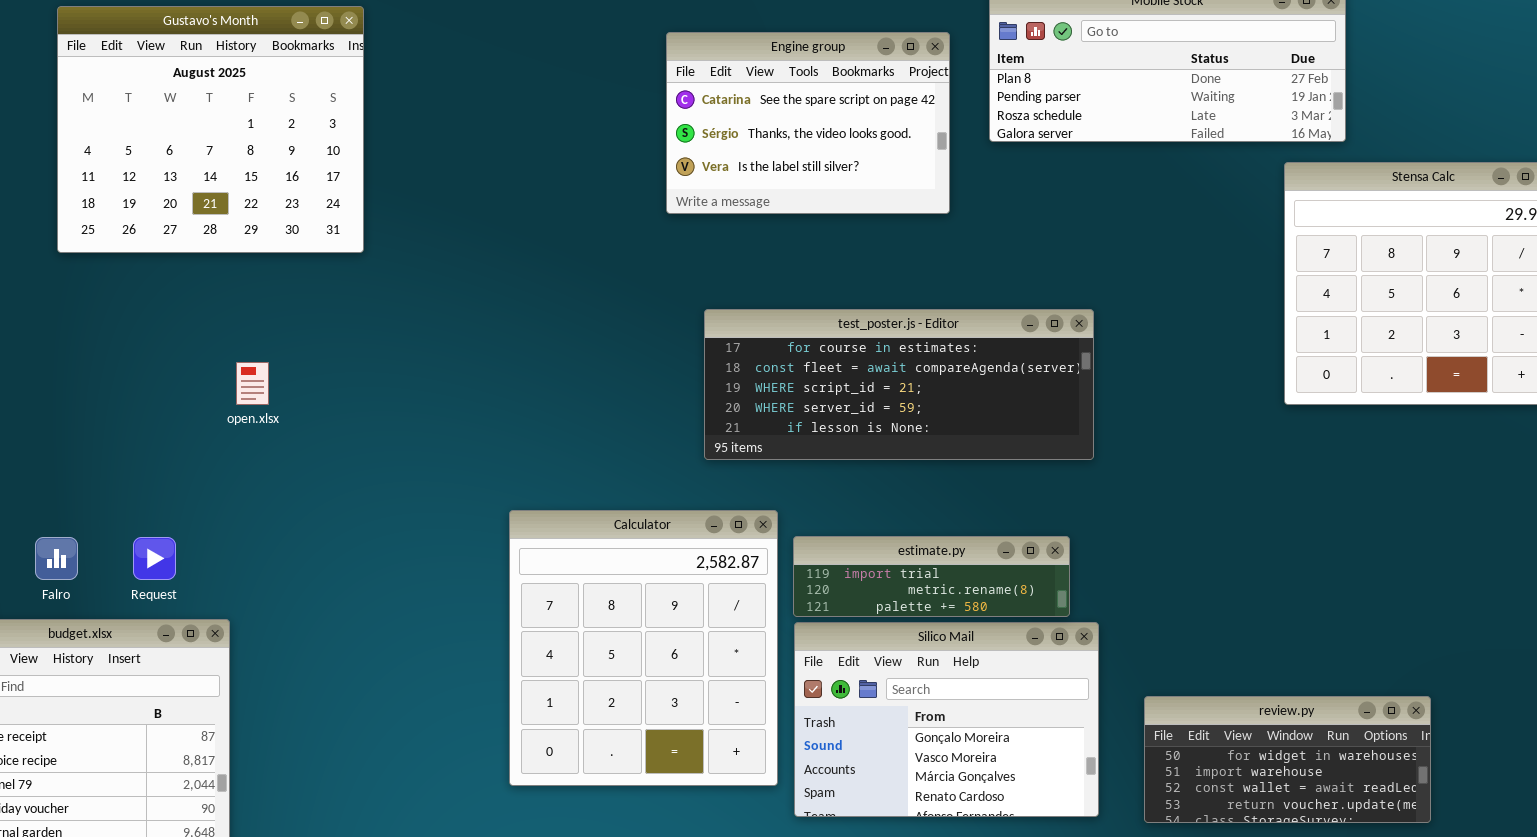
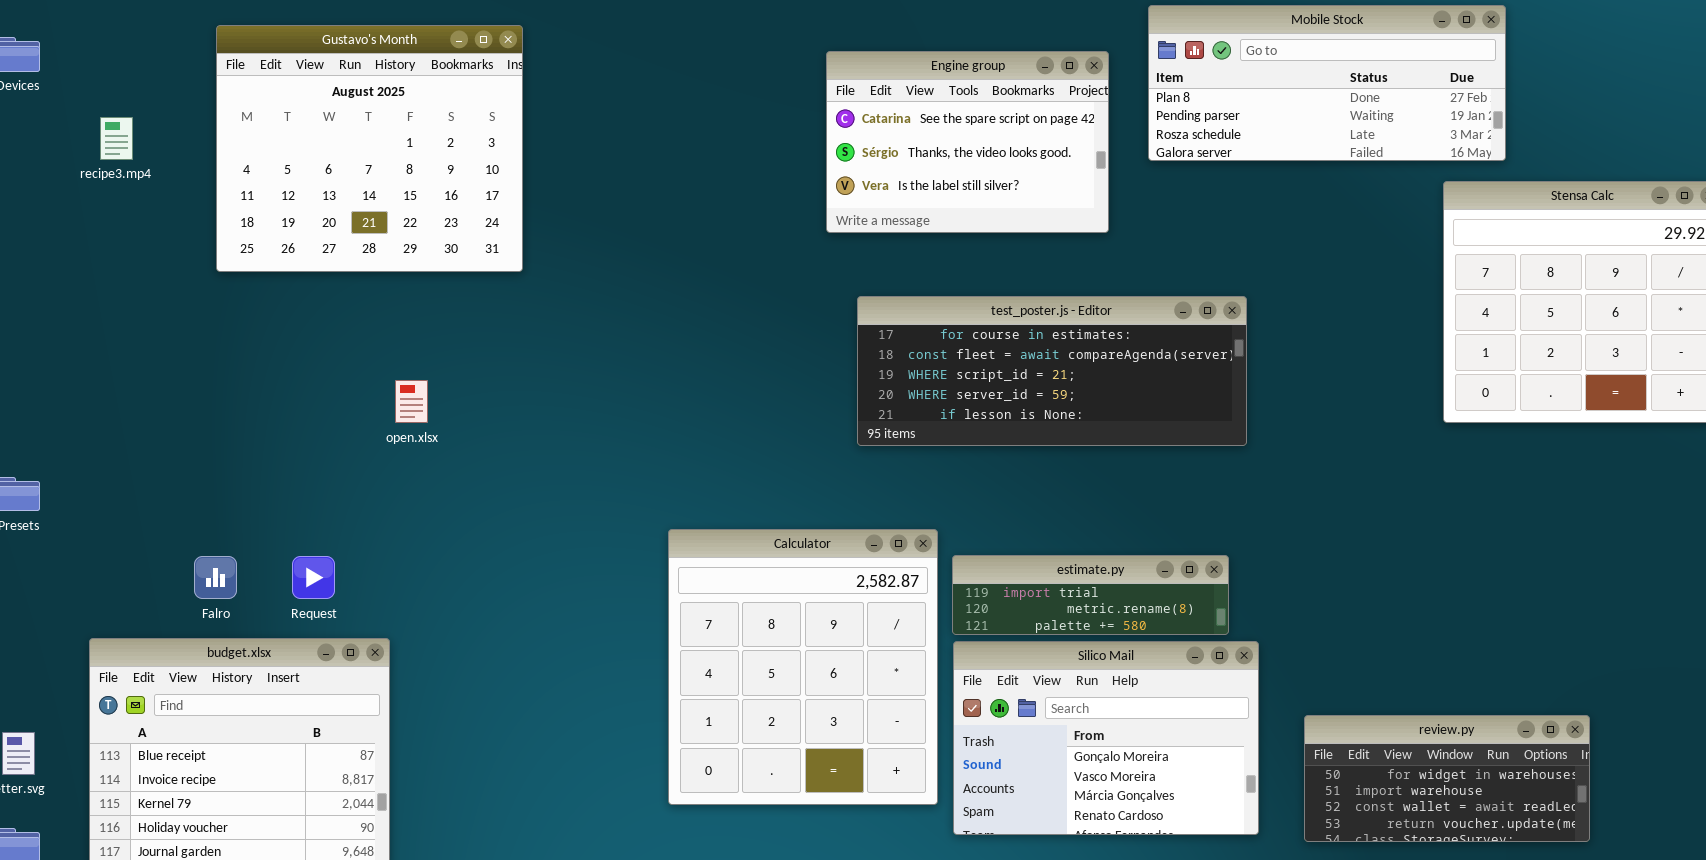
test_poster.js - Editor: [704,309,1094,460] -> [857,296,1247,446], moved

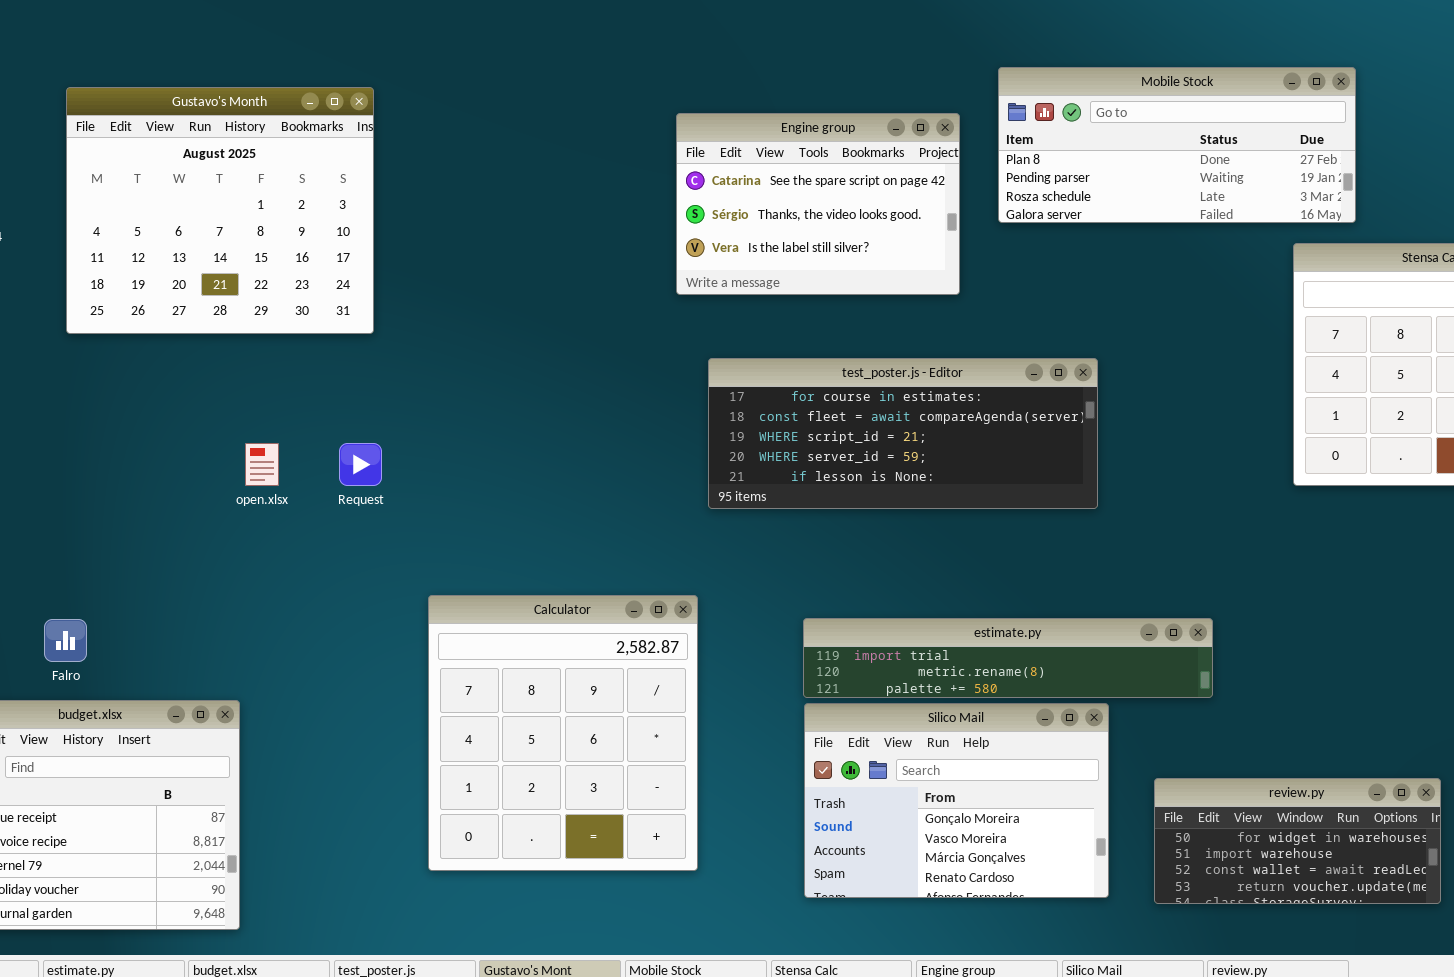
Calculator: [668,529,938,805] -> [428,595,698,871], moved
estimate.py: [952,555,1229,635] -> [803,618,1213,698], resized
Request: [292,556,335,599] -> [339,443,382,486], moved

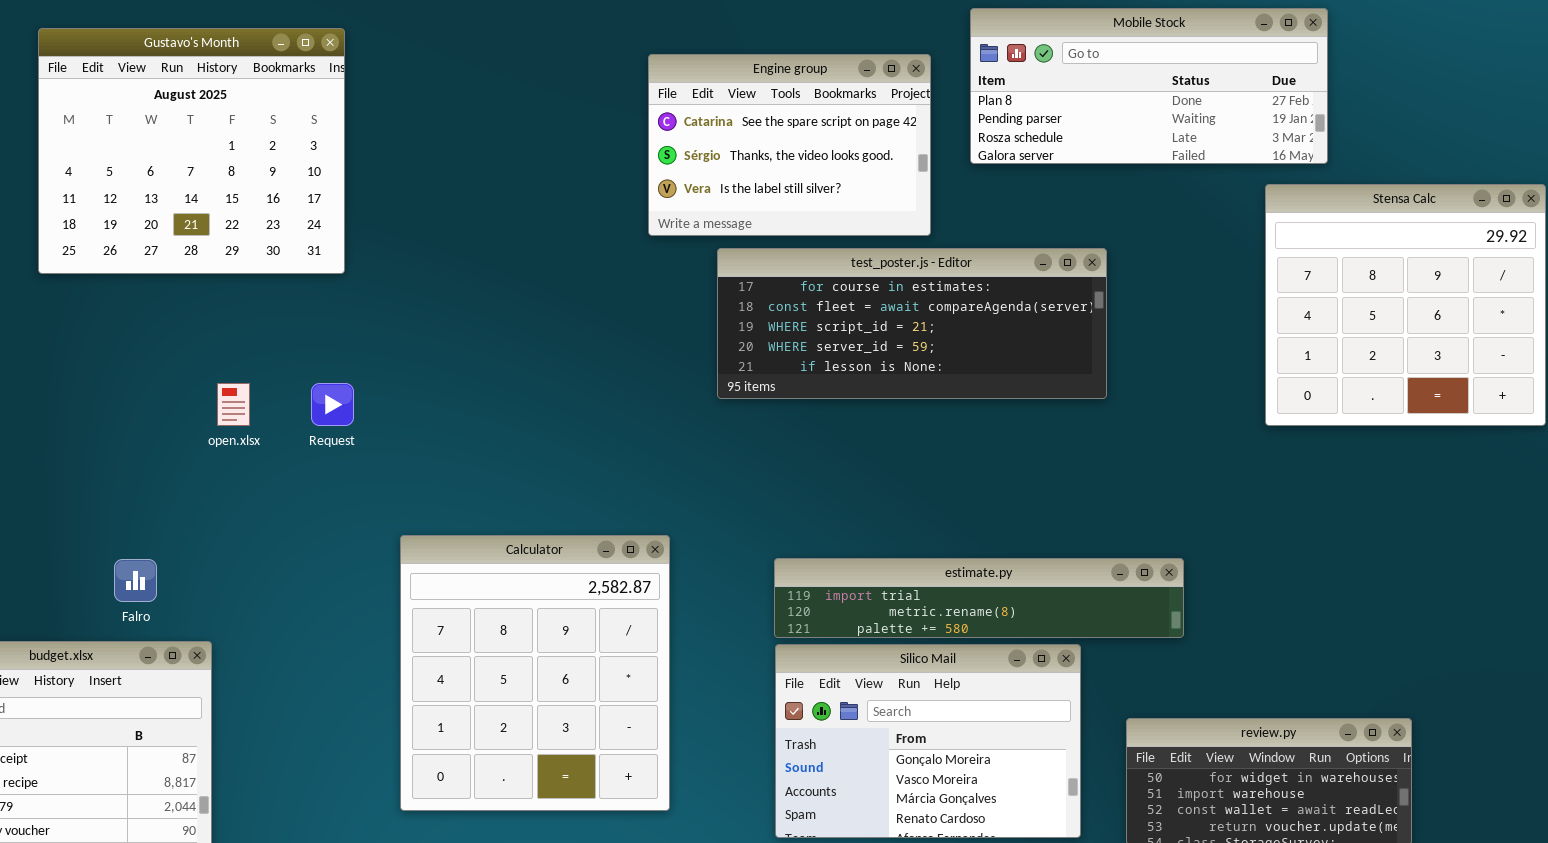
test_poster.js - Editor: [708,358,1098,509] -> [717,248,1107,399], moved
Falro: [44,619,87,662] -> [114,559,157,602], moved

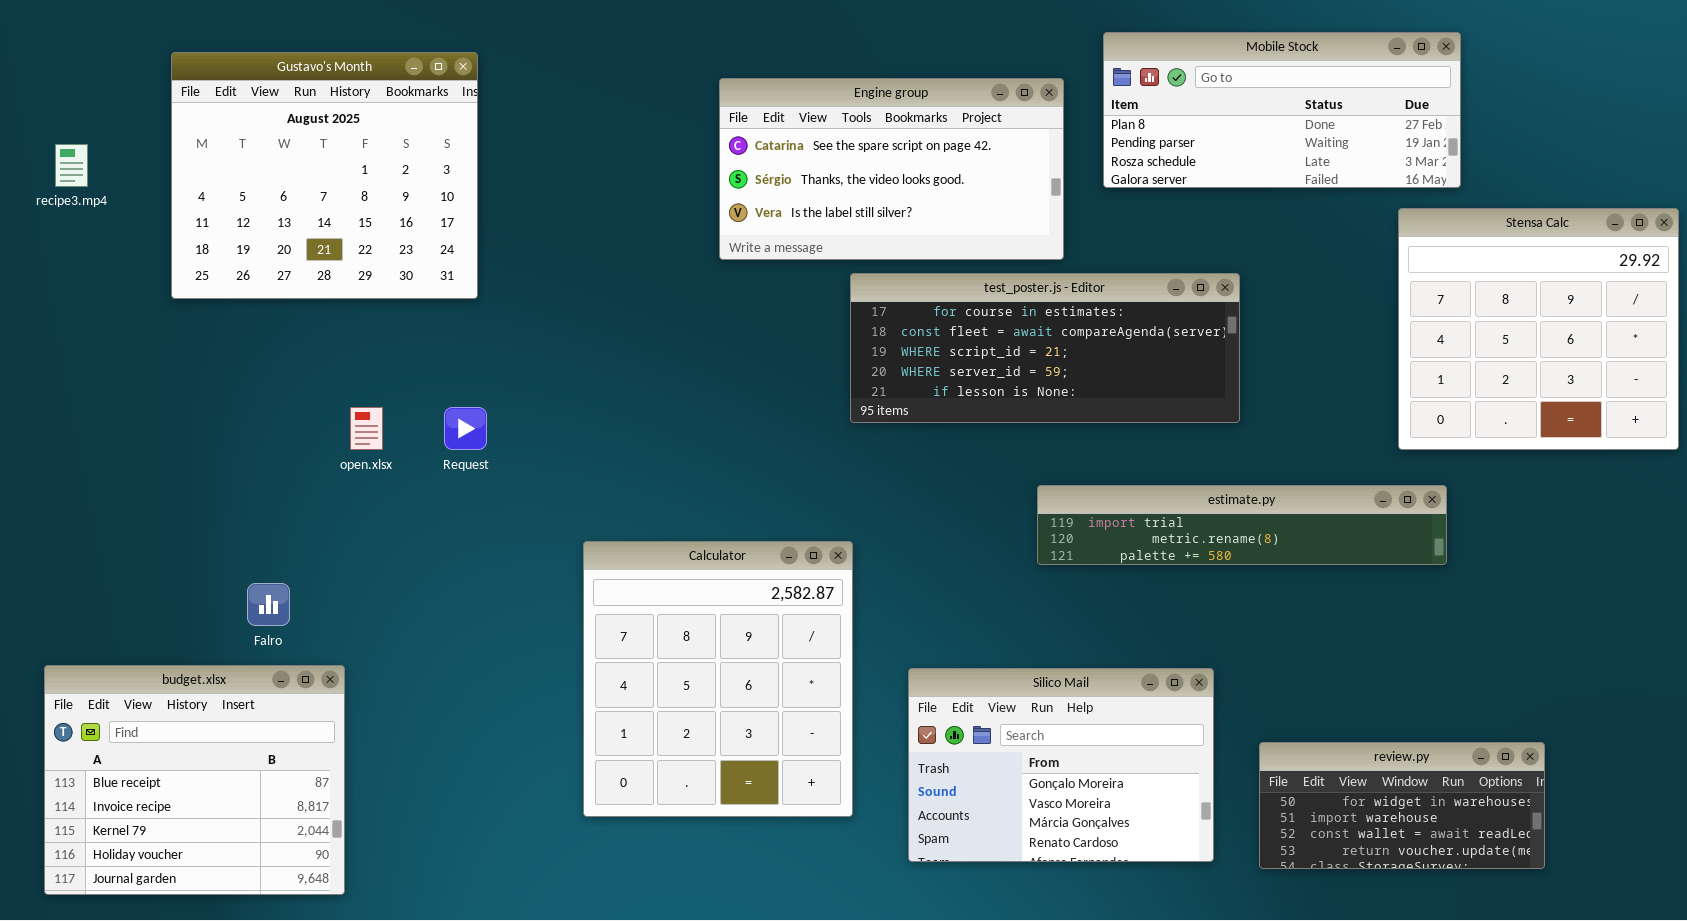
Engine group: [648,54,931,236] -> [719,78,1064,260], resized
Calculator: [400,535,670,811] -> [583,541,853,817], moved
estimate.py: [774,558,1184,638] -> [1037,485,1447,565], moved

